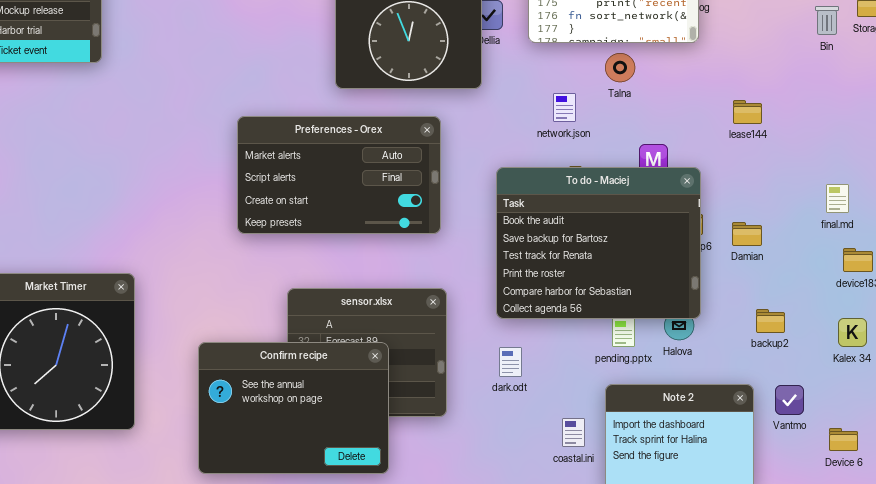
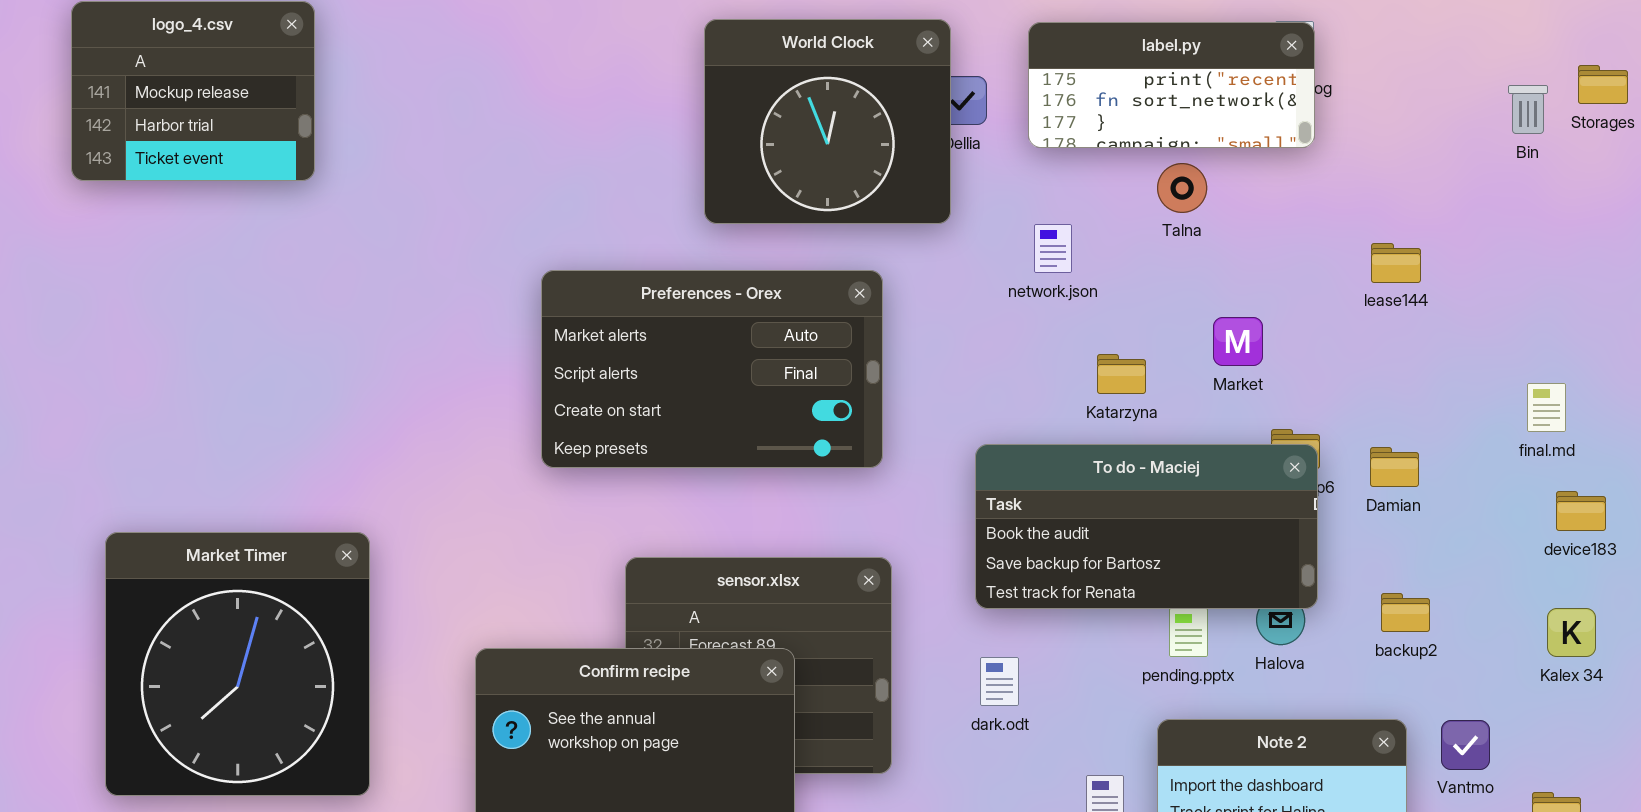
network.json: [553,93,576,122] -> [1034,224,1072,273], moved
To do - Maciej: [496,167,701,319] -> [975,444,1318,609], resized
backup2: [756,309,785,333] -> [1381,593,1430,632], moved

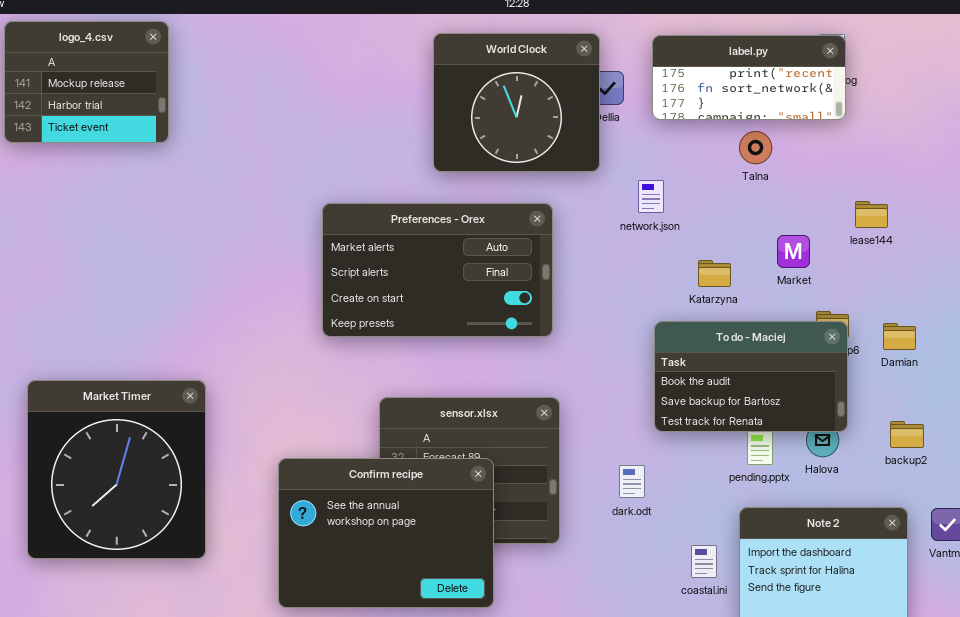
network.json: [1034,224,1072,273] -> [638,180,664,213], moved
lease144: [1371,243,1421,283] -> [855,201,888,228], moved
To do - Maciej: [975,444,1318,609] -> [654,321,848,432], resized

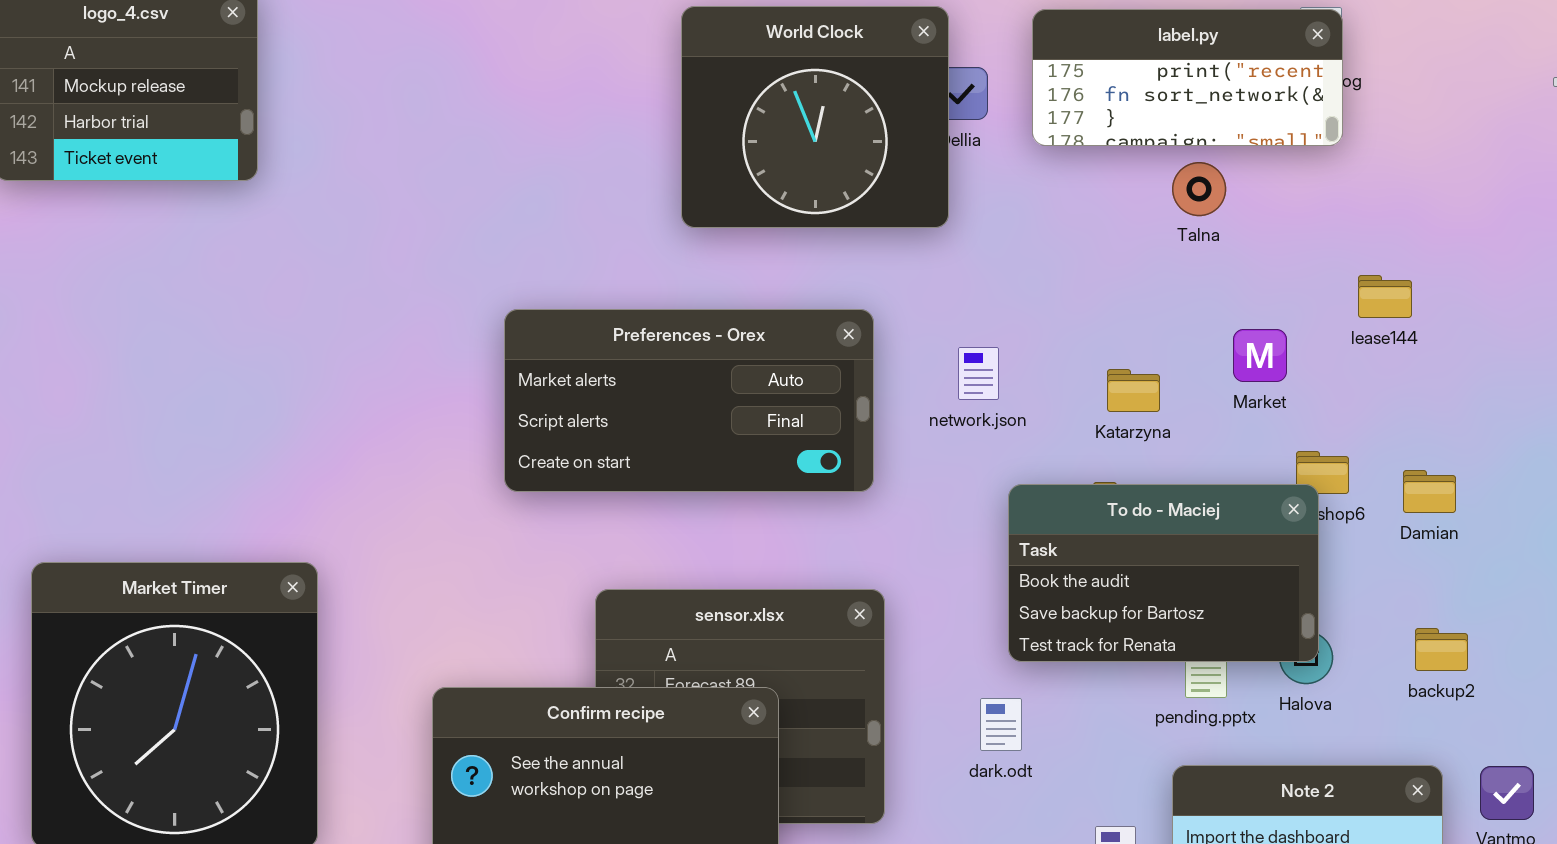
network.json: [638,180,664,213] -> [958,347,999,400], moved
Preferences - Orex: [322,203,553,337] -> [504,309,874,492], resized
To do - Maciej: [654,321,848,432] -> [1008,484,1319,662], moved

